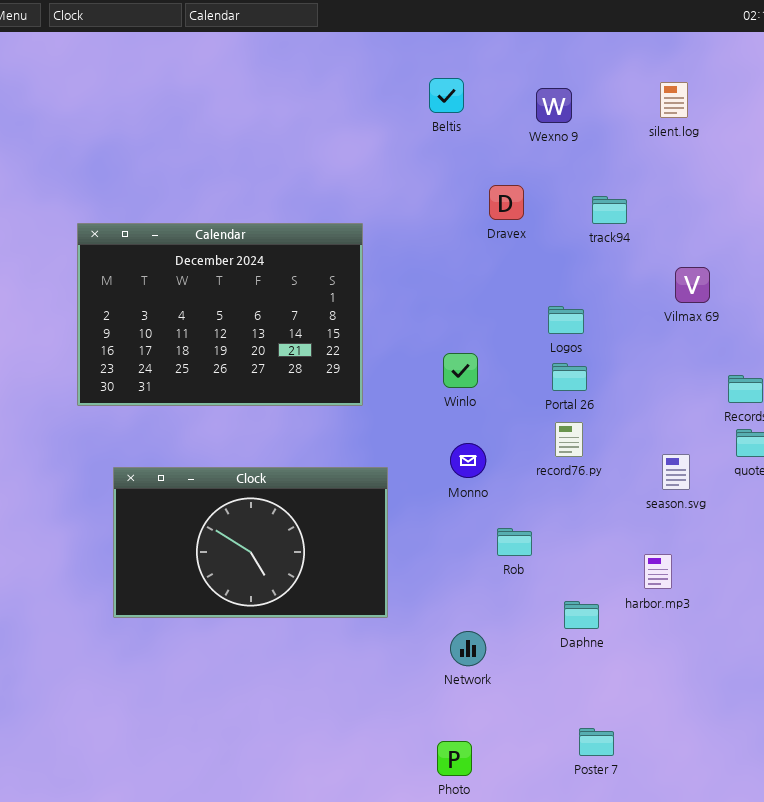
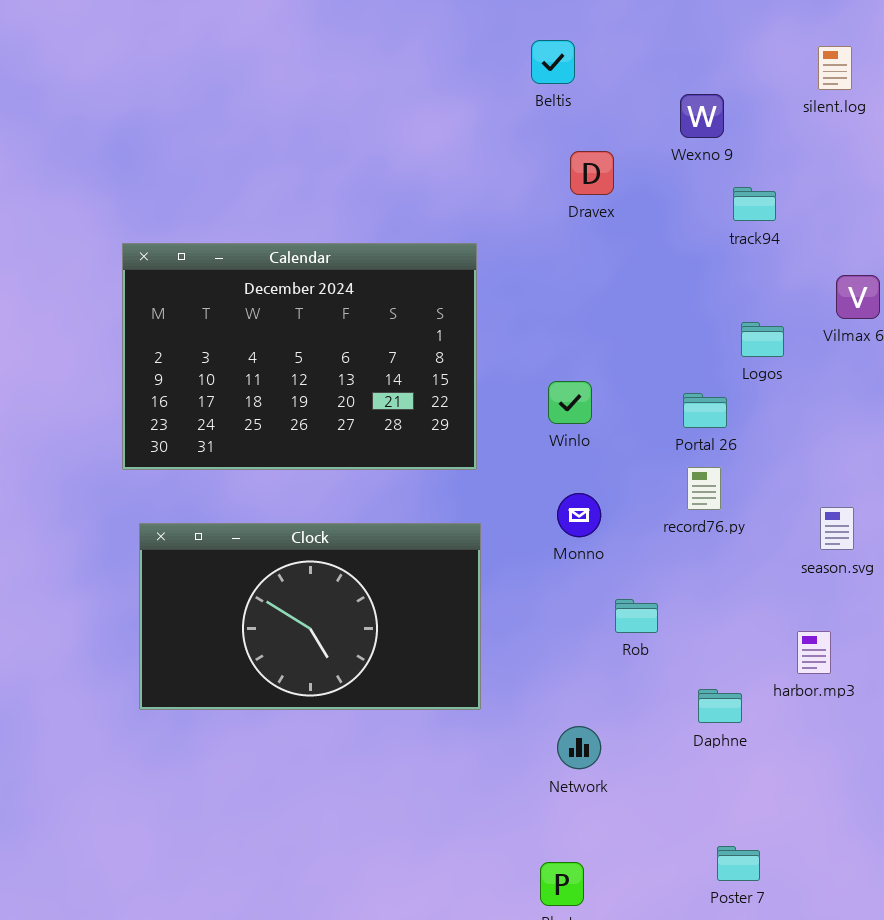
Wexno 9: [536,88,572,123] -> [680,94,724,138], moved
Dravex: [489,185,524,220] -> [570,151,614,195], moved
Calendar: [77,223,363,406] -> [122,243,477,470], moved
Logos: [548,306,584,334] -> [741,322,784,357], moved

